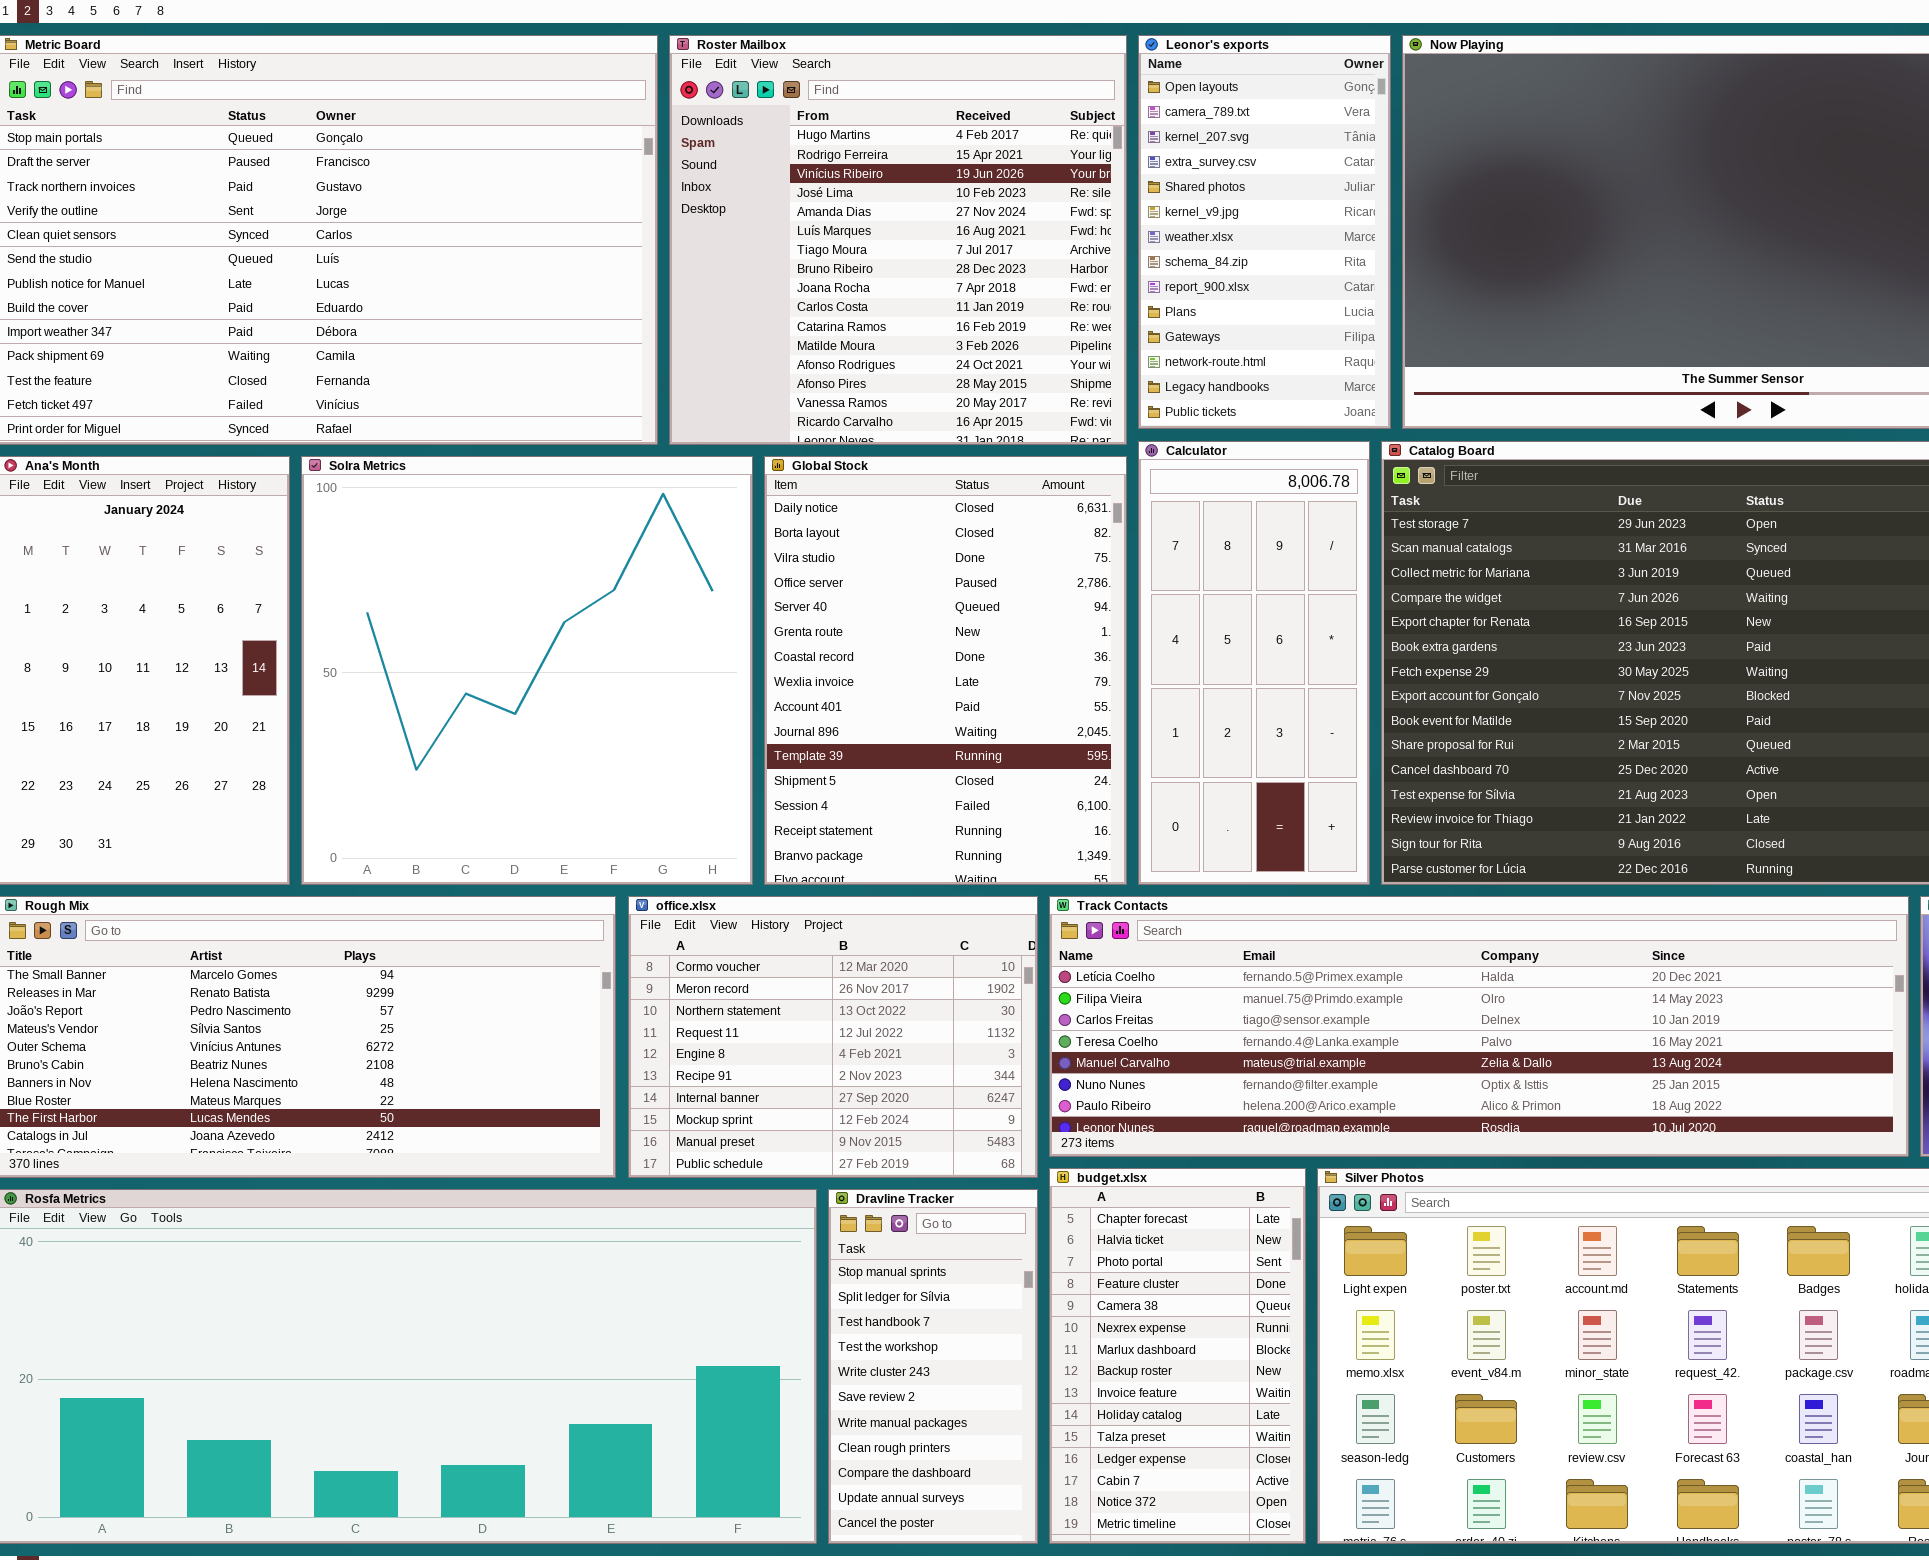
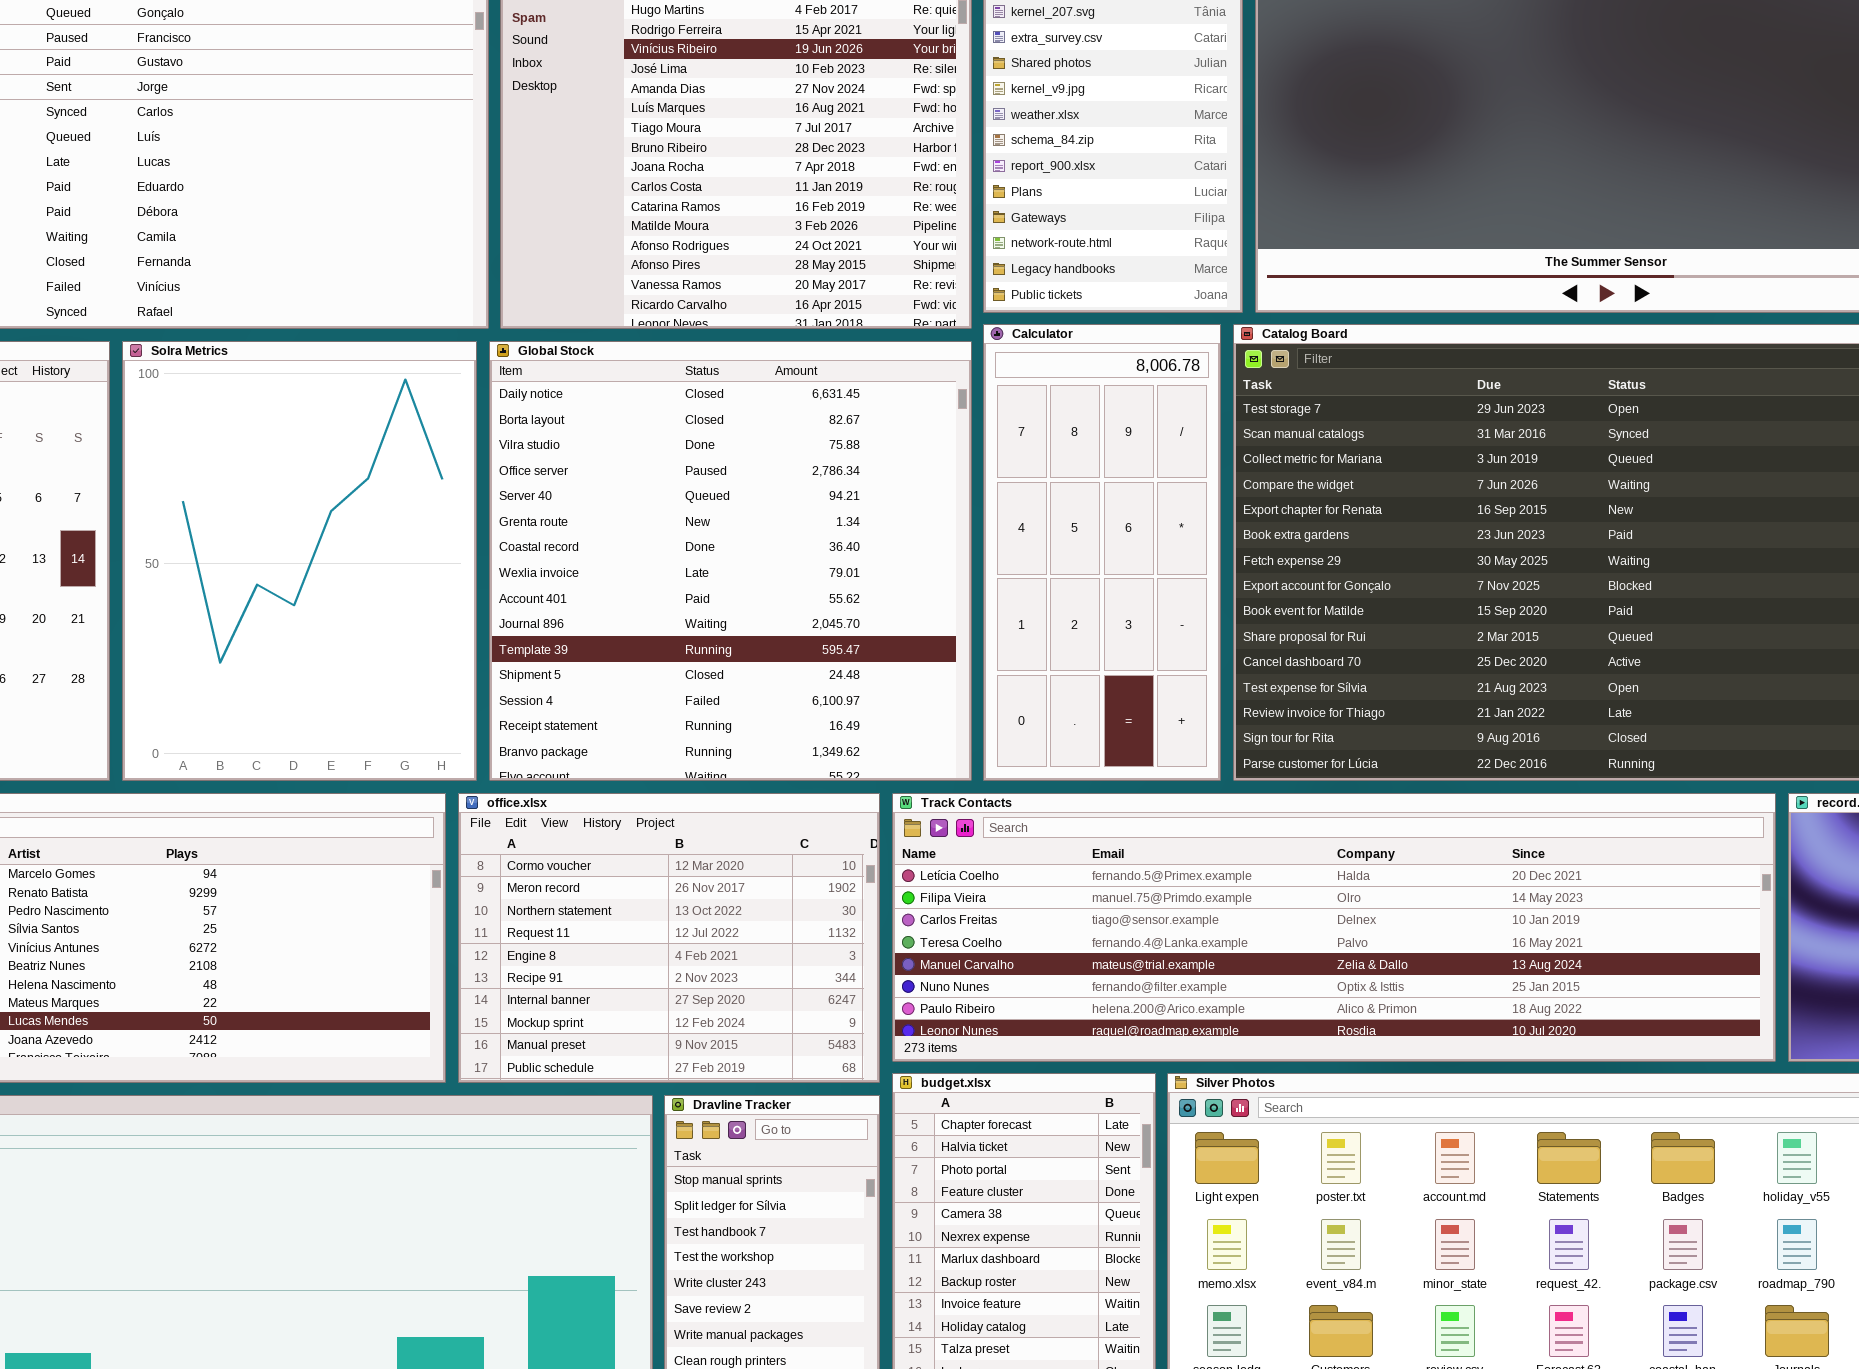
Solra Metrics: [301,456,753,885] -> [122,341,477,781], resized
Global Stock: [764,456,1127,885] -> [489,341,972,781], resized

